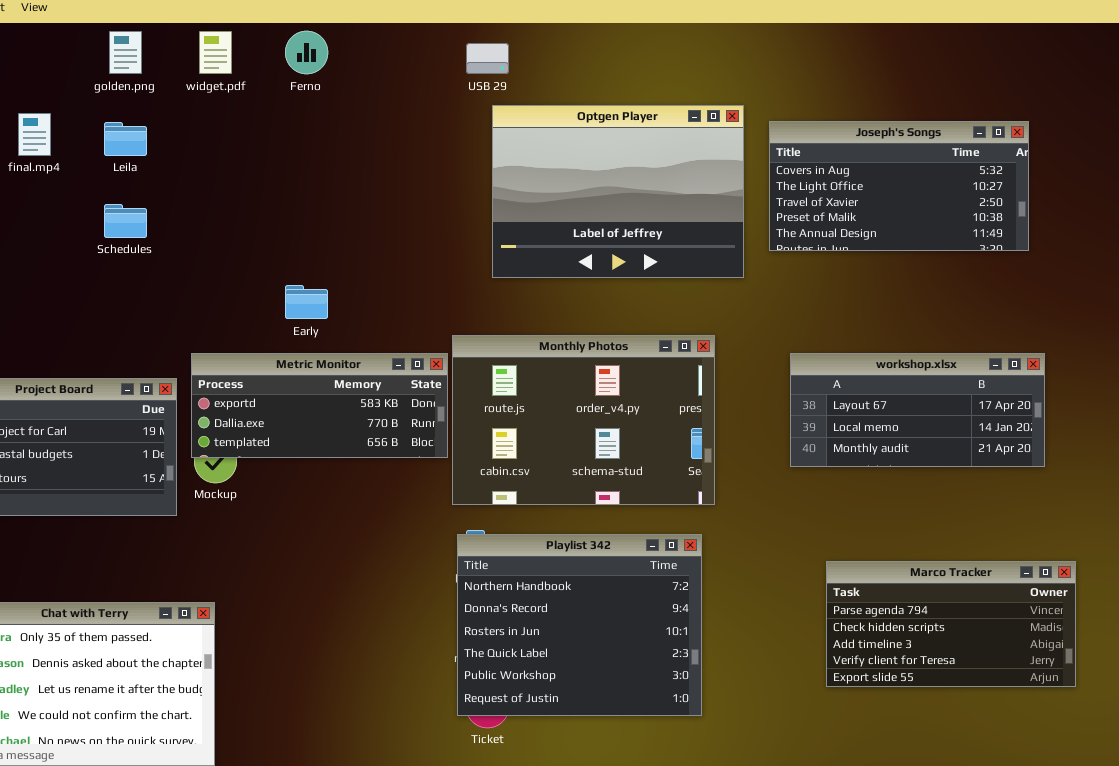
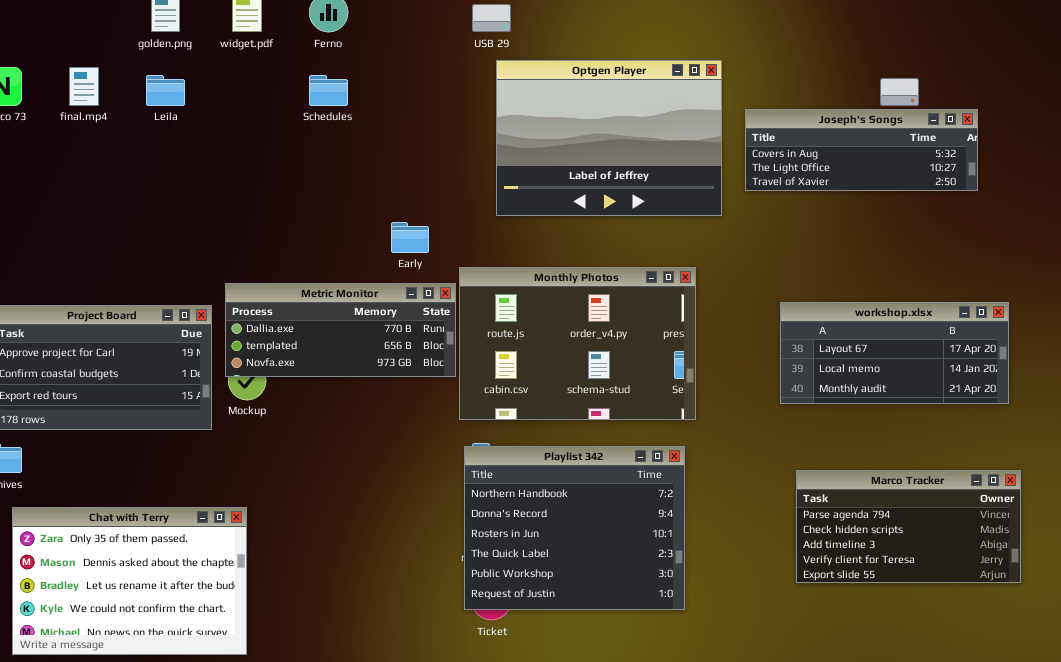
Joseph's Songs: [769,121,1029,251] -> [745,109,978,191], resized
Schedules: [104,204,147,238] -> [309,75,348,106], moved
Early: [285,285,328,319] -> [391,222,429,253], moved
Metric Monitor: [191,353,448,458] -> [225,283,456,377], scrolled down 1 row
workshop.xlsx: [790,353,1045,467] -> [780,302,1009,404], moved

